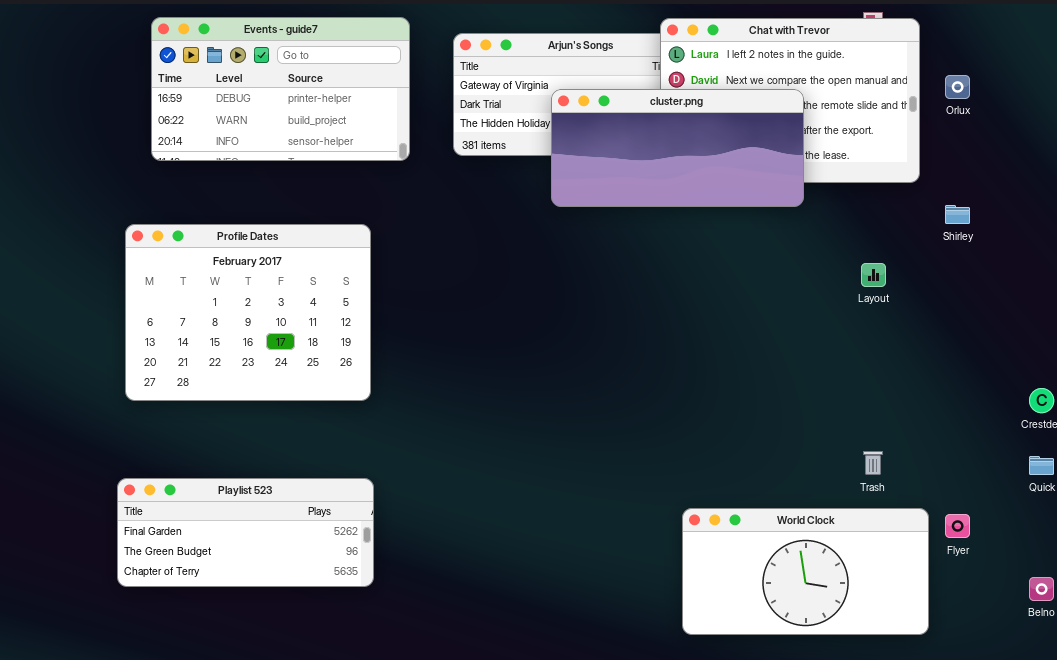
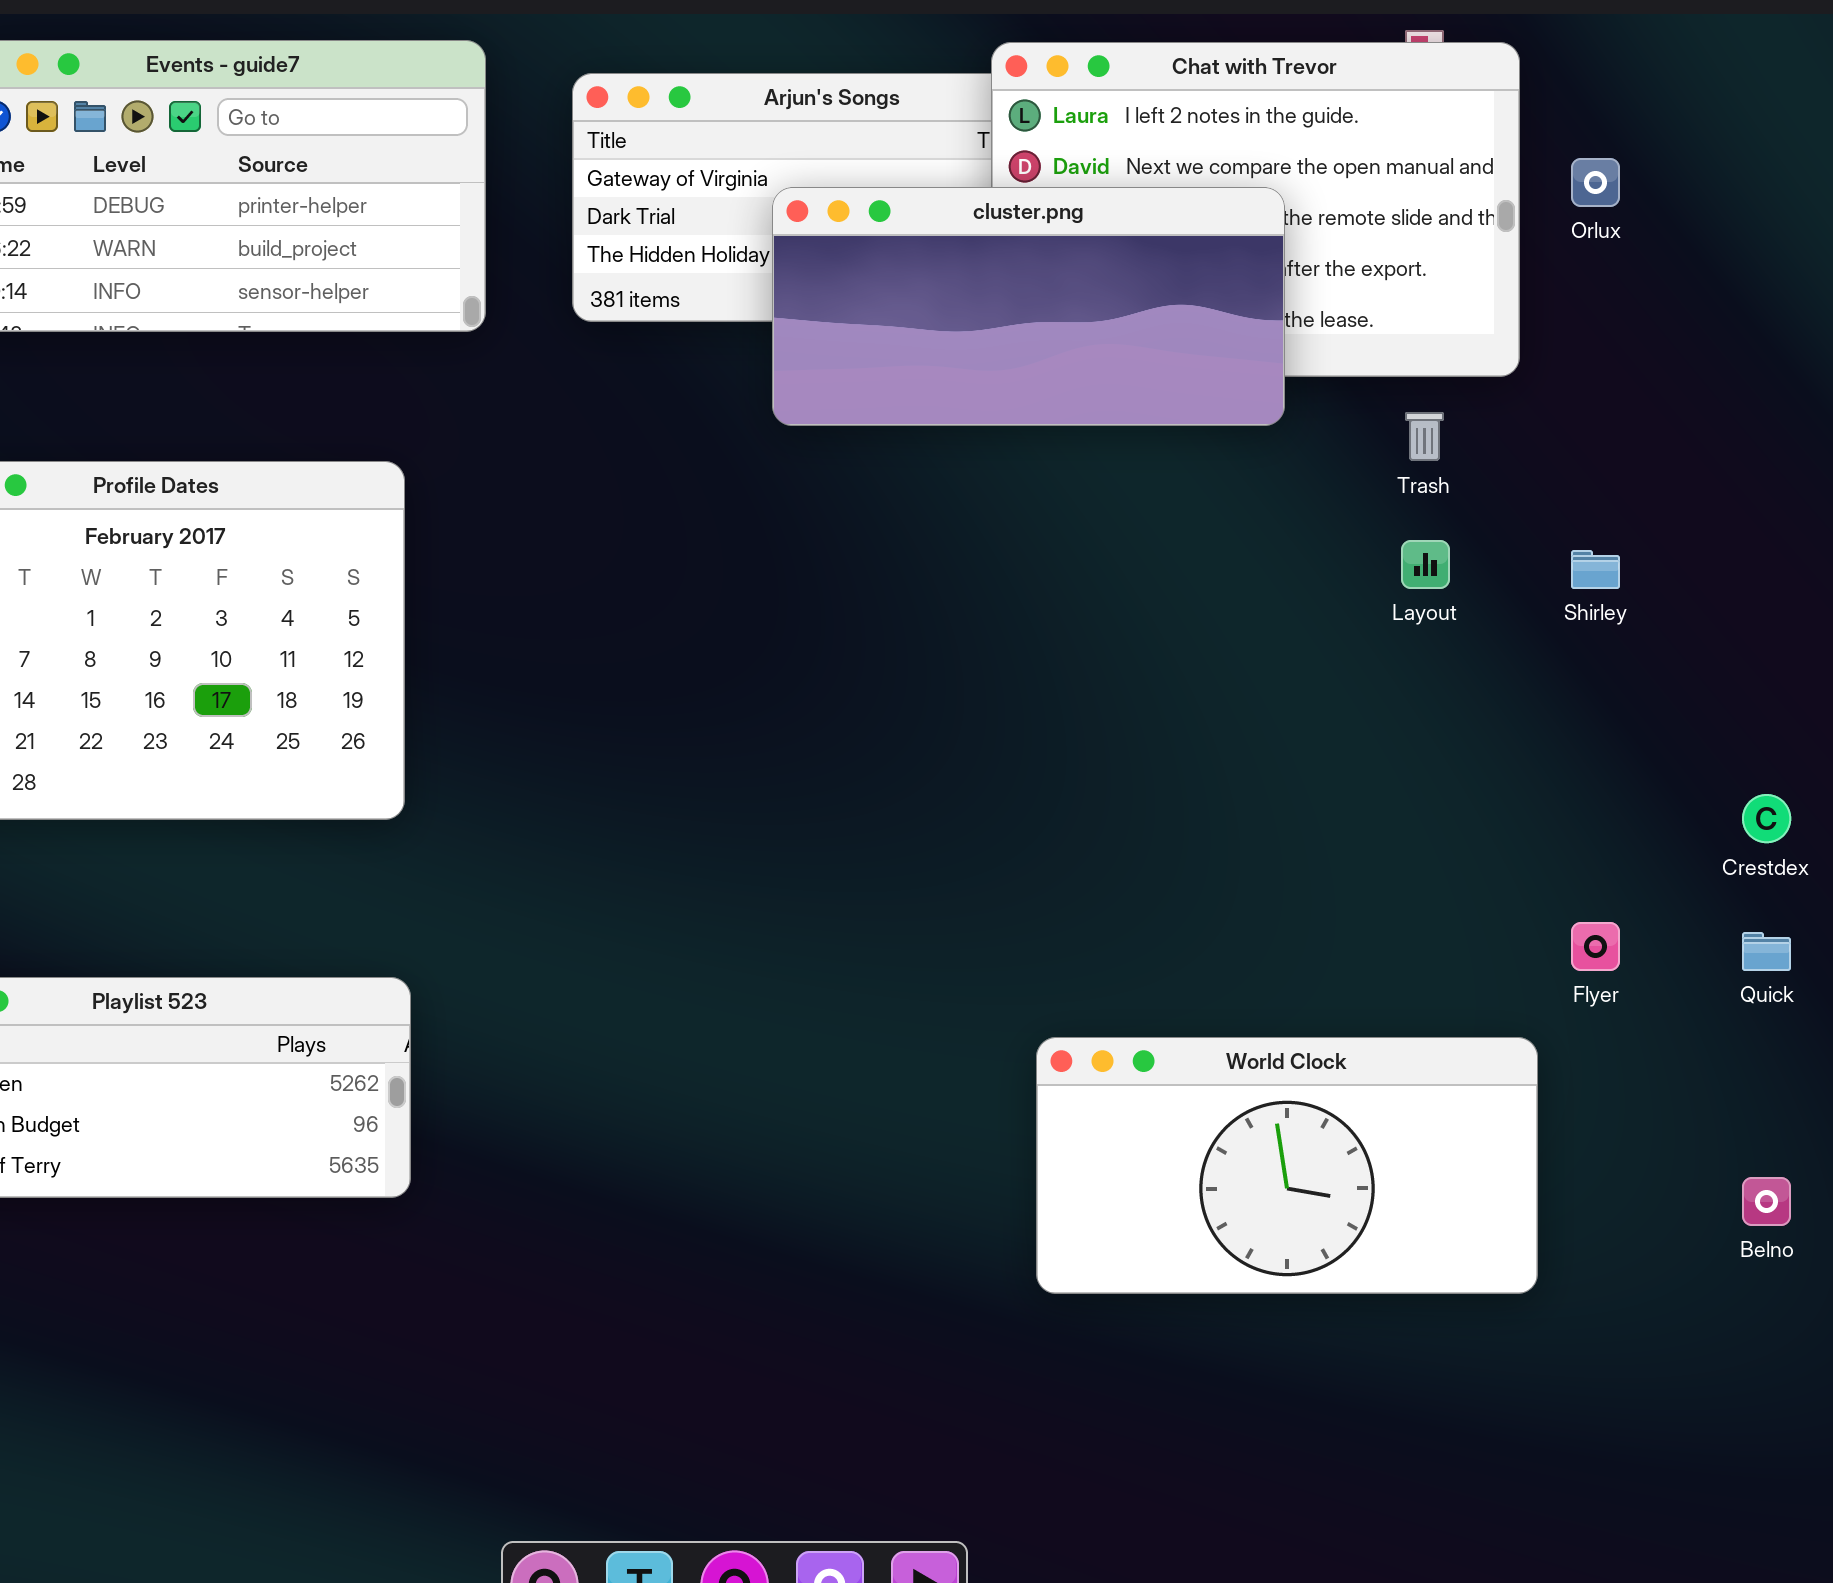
Shirley: [945,205,970,224] -> [1571,550,1620,589], moved
Trash: [863,451,883,475] -> [1405,412,1444,461], moved
Flyer: [945,514,970,538] -> [1571,922,1620,971], moved

